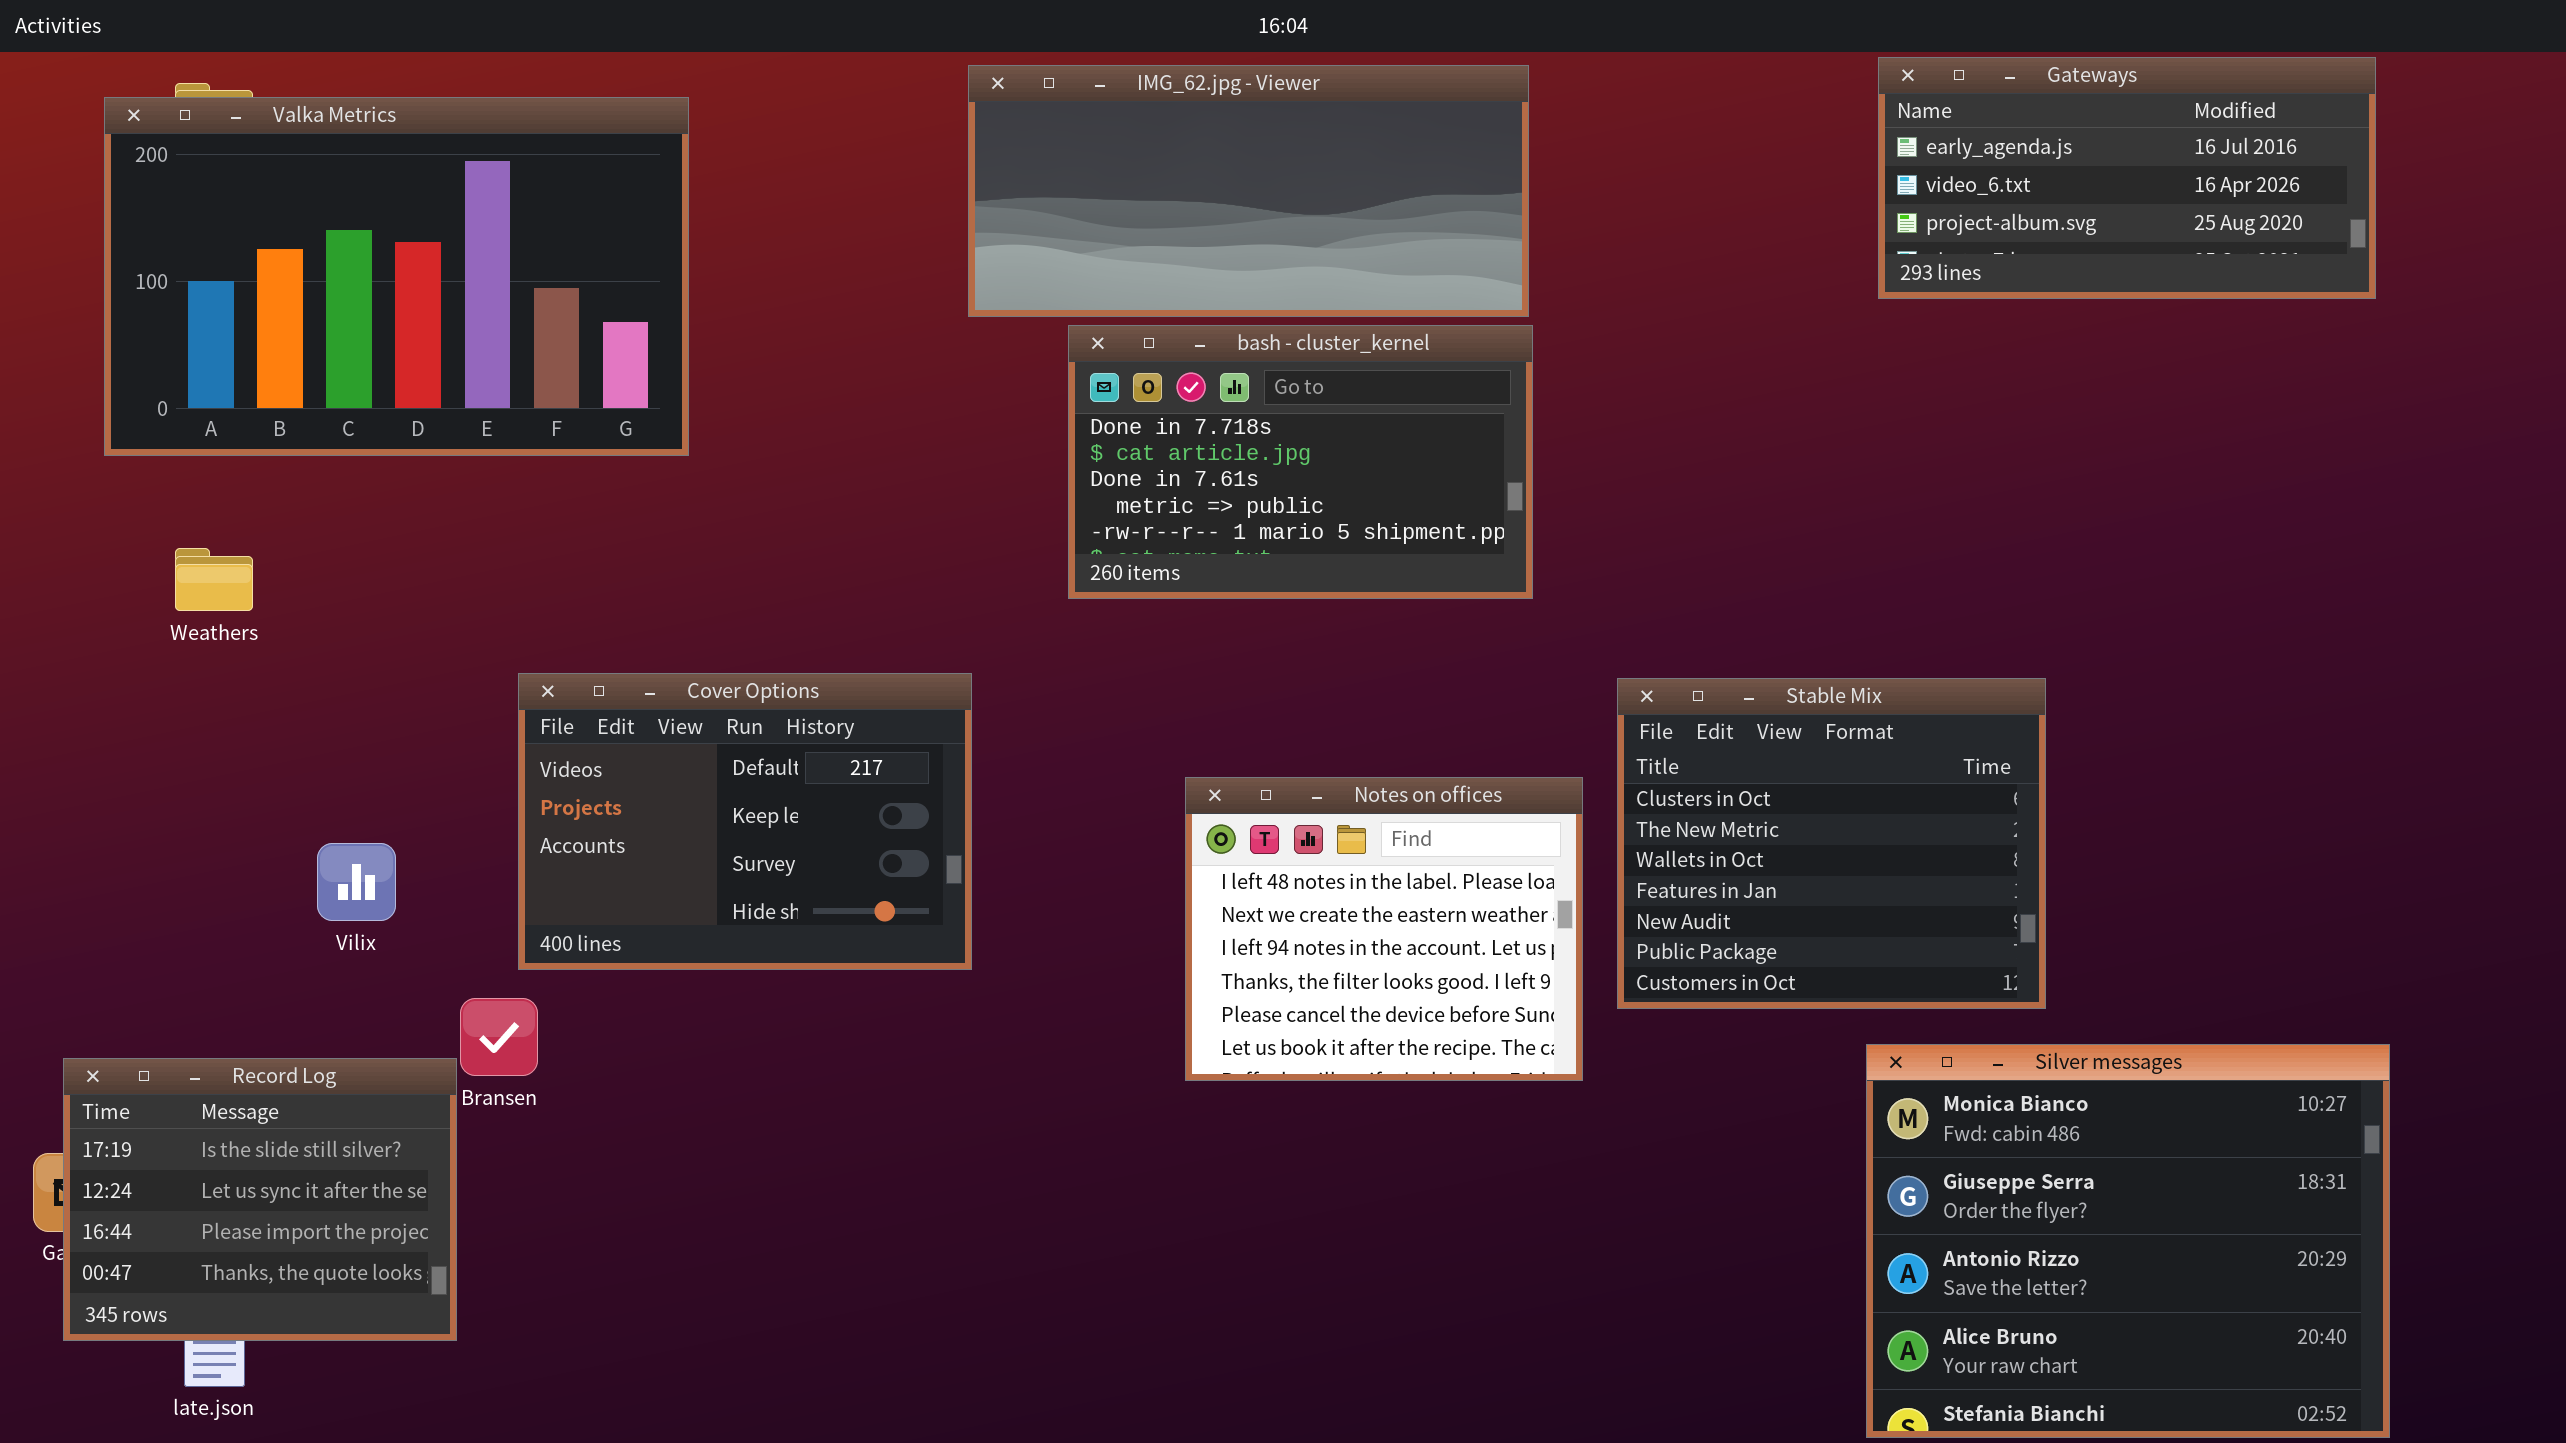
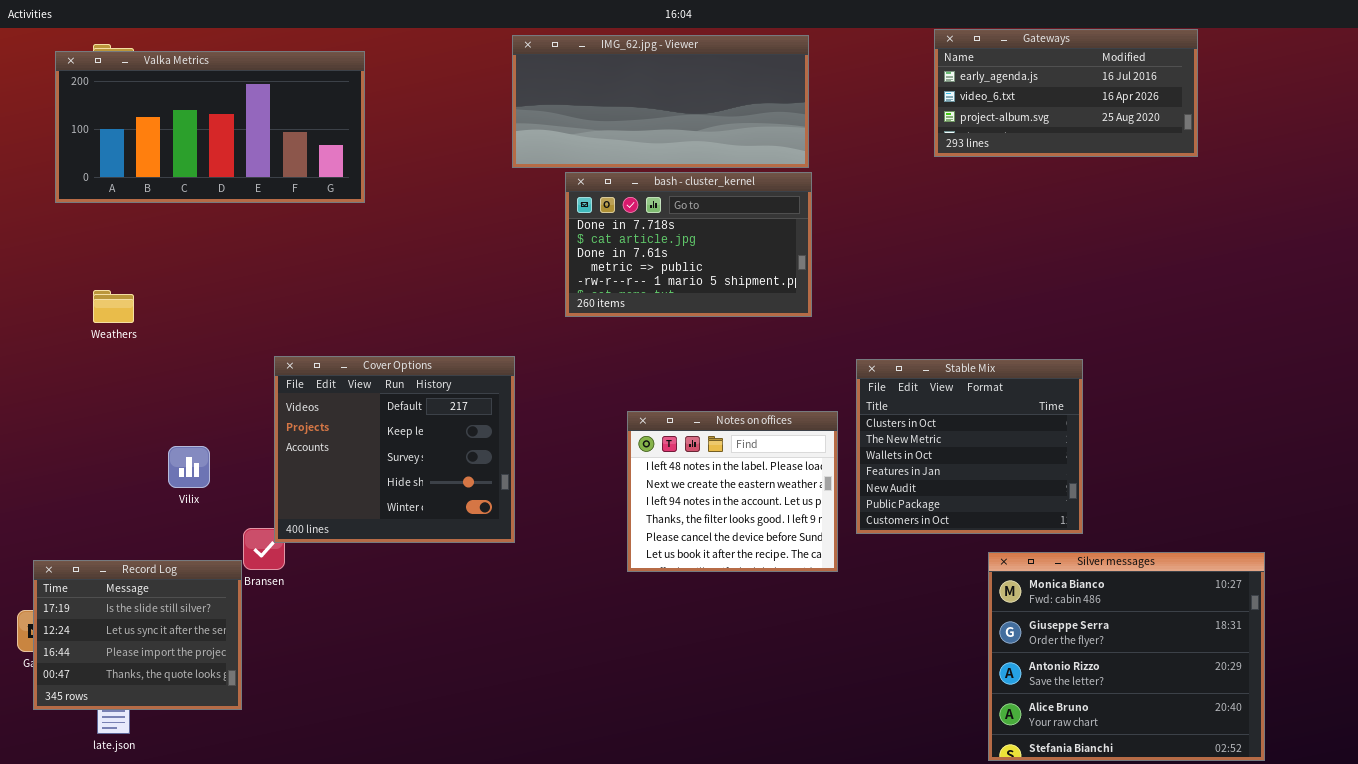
Gateways: [1878,57,2376,299] -> [934,29,1198,157], moved
Valka Metrics: [104,97,689,456] -> [55,51,365,203], resized
Cover Options: [518,673,972,970] -> [274,356,515,543], resized

